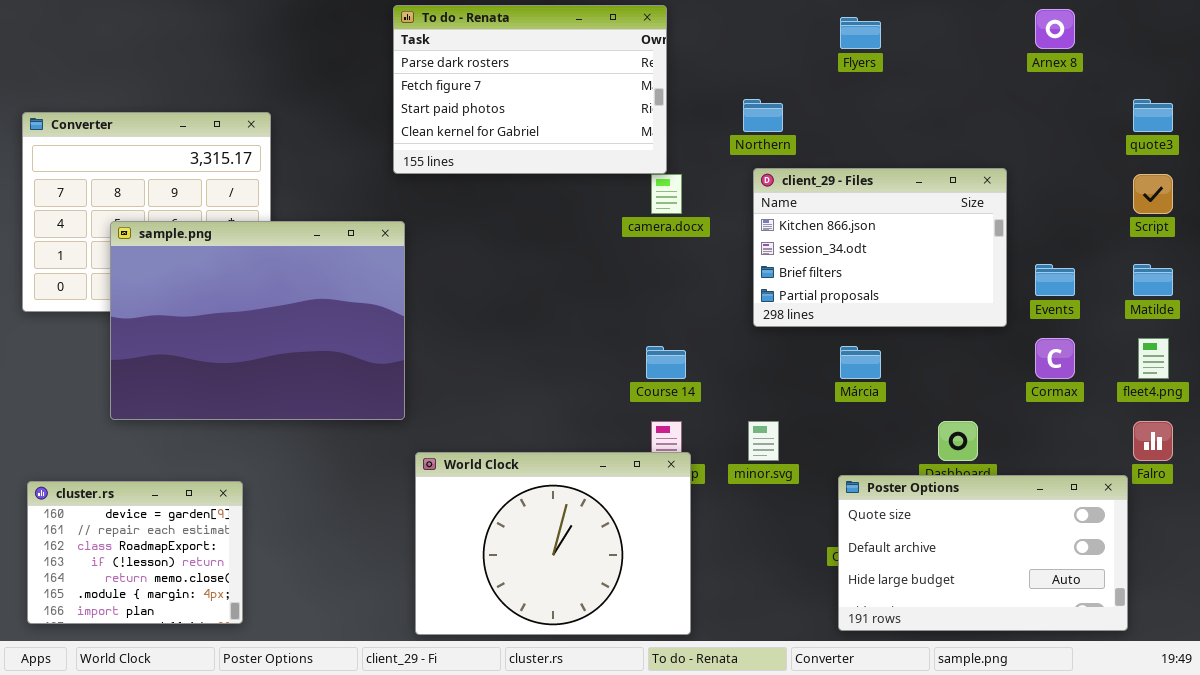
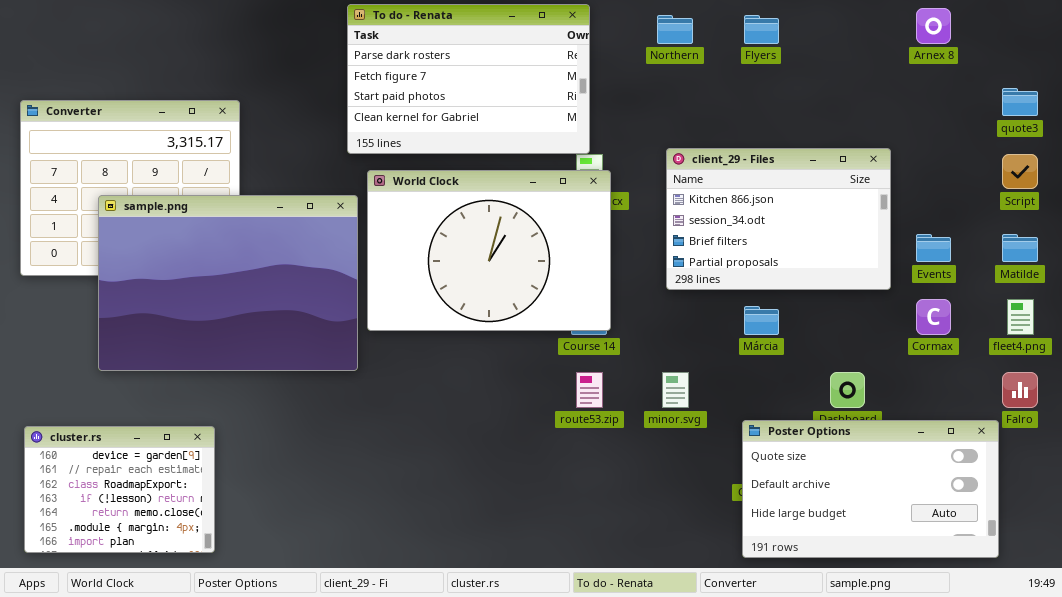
Northern: [743,99,783,132] -> [657,15,693,44], moved
World Clock: [415,452,691,635] -> [367,170,611,331], moved

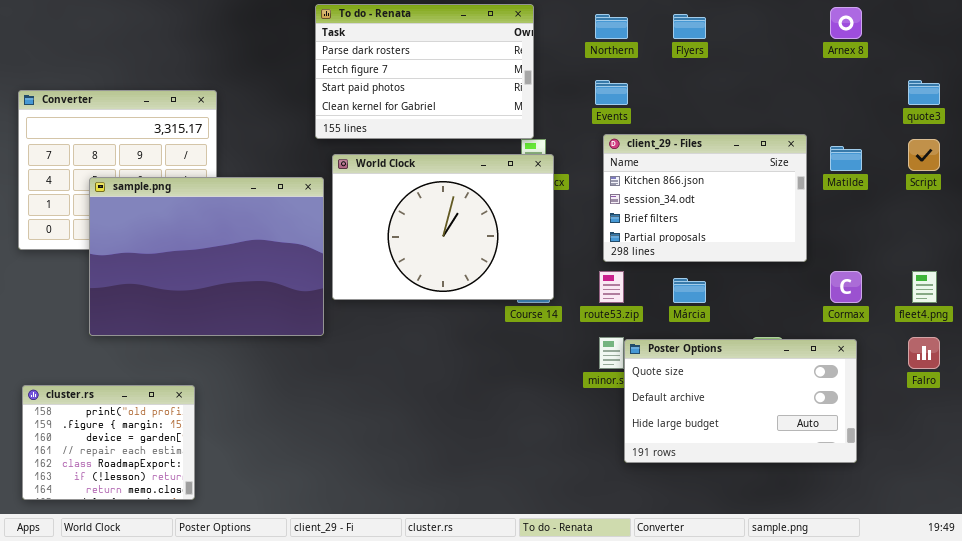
Events: [916,234,951,262] -> [595,80,628,105], moved
Matilde: [1002,234,1038,262] -> [830,146,862,171], moved
route53.zip: [576,372,603,408] -> [599,271,624,303], moved
Poster Options: [742,420,999,558] -> [624,339,857,463], moved
cluster.rs: [24,426,215,553] -> [22,385,195,500], scrolled up 2 rows

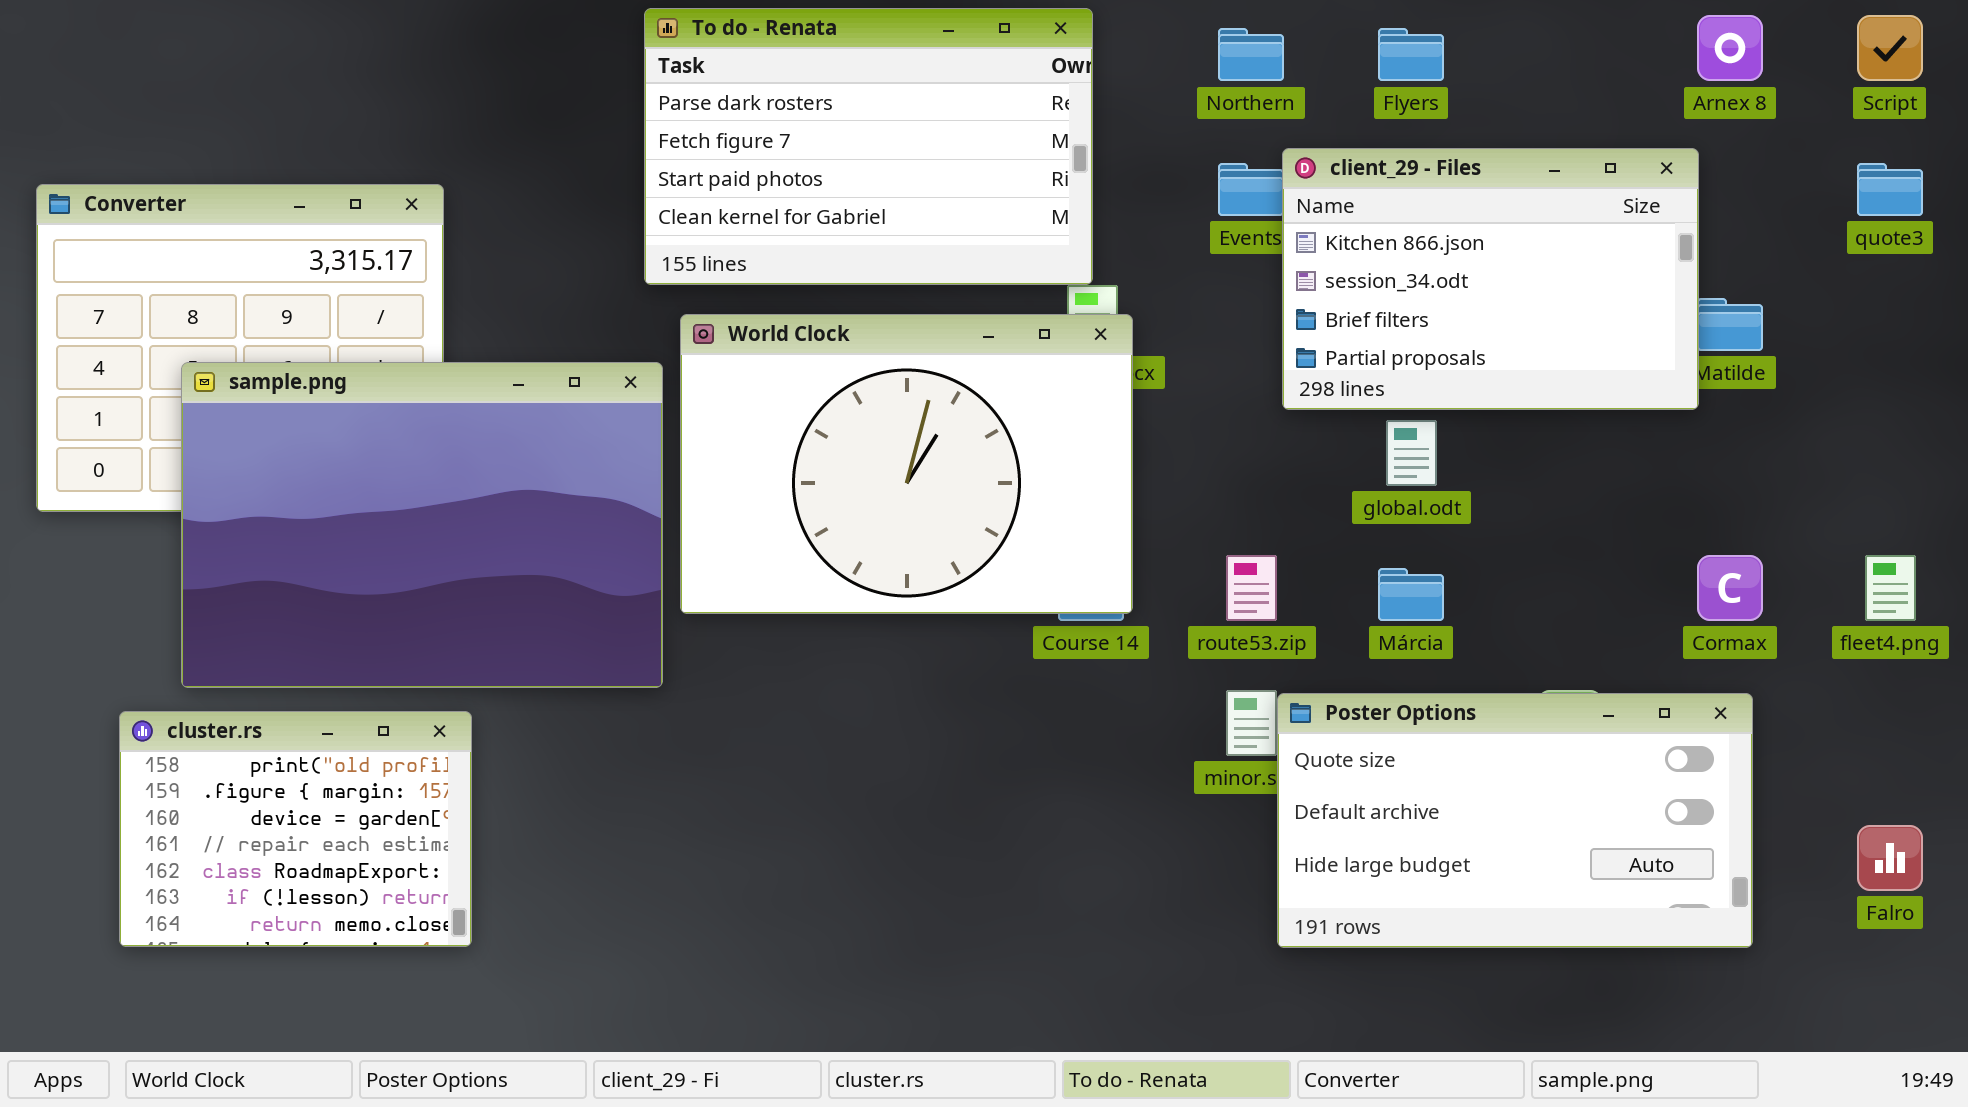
client_29 - Files: [603,134,807,262] -> [1282,148,1699,410], moved
Script: [908,139,940,171] -> [1857,15,1923,81], moved
Falro: [908,337,940,369] -> [1857,825,1923,891], moved
cluster.rs: [22,385,195,500] -> [119,711,472,947], moved

